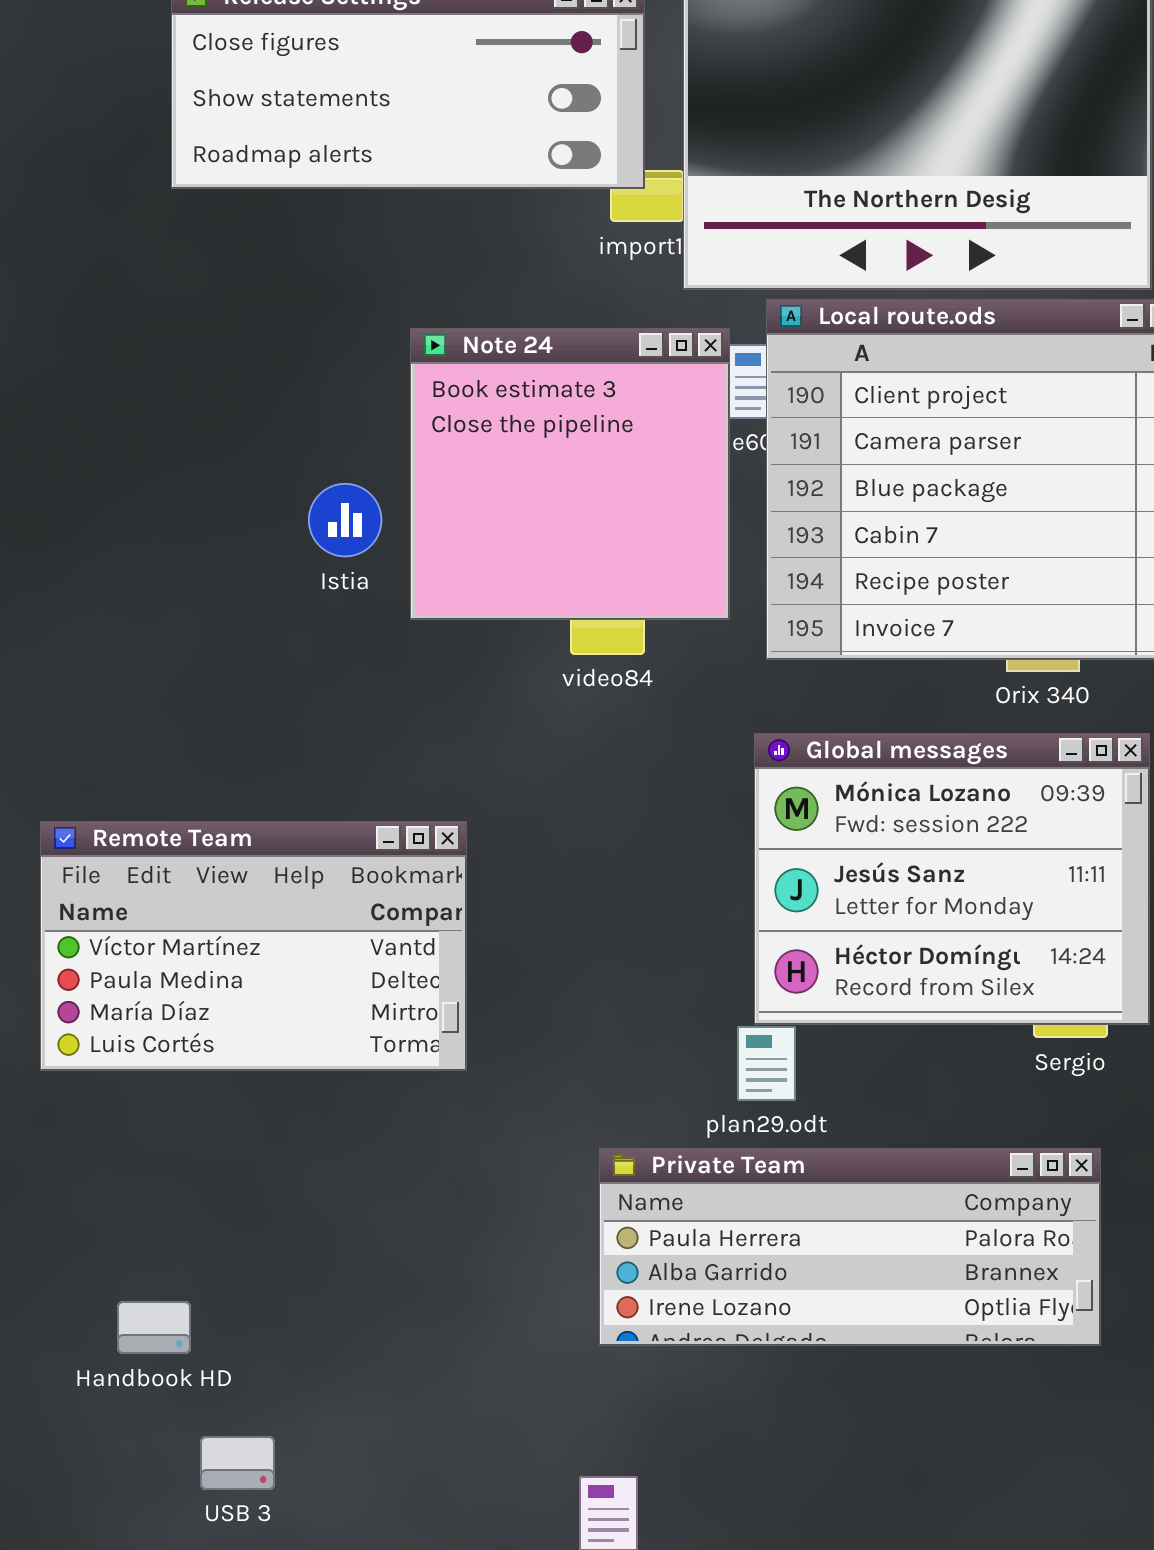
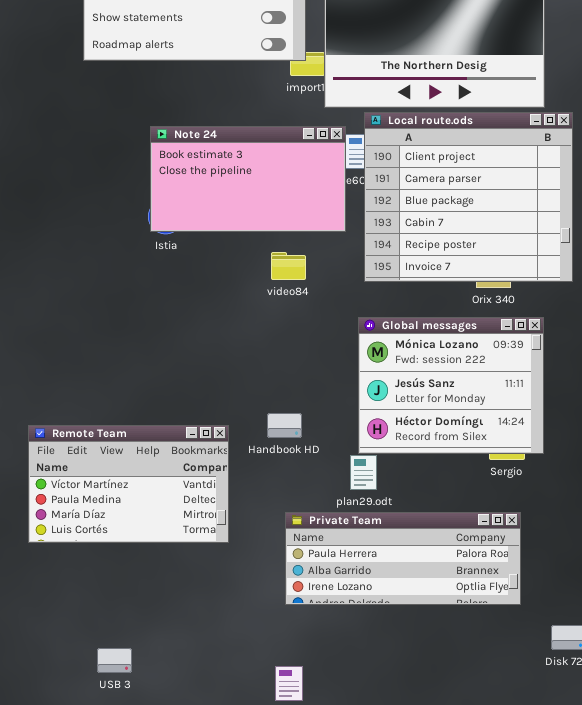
Note 24: [410,328,730,620] -> [150,126,346,232], resized
Remote Team: [40,821,467,1071] -> [28,425,229,543], moved
Handbook HD: [117,1301,191,1354] -> [267,413,302,438], moved

